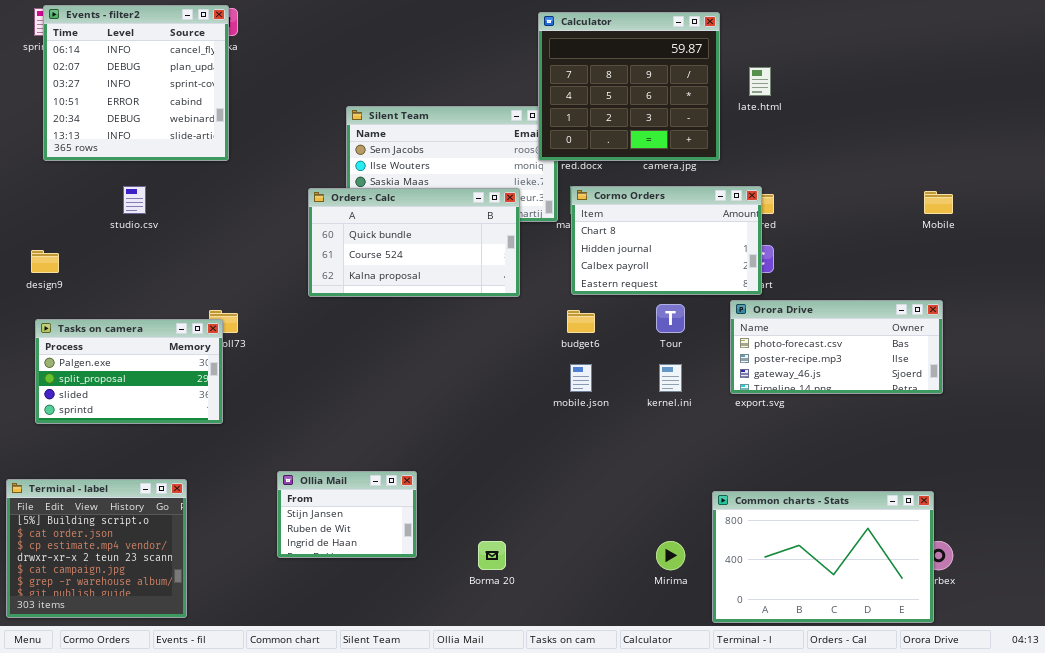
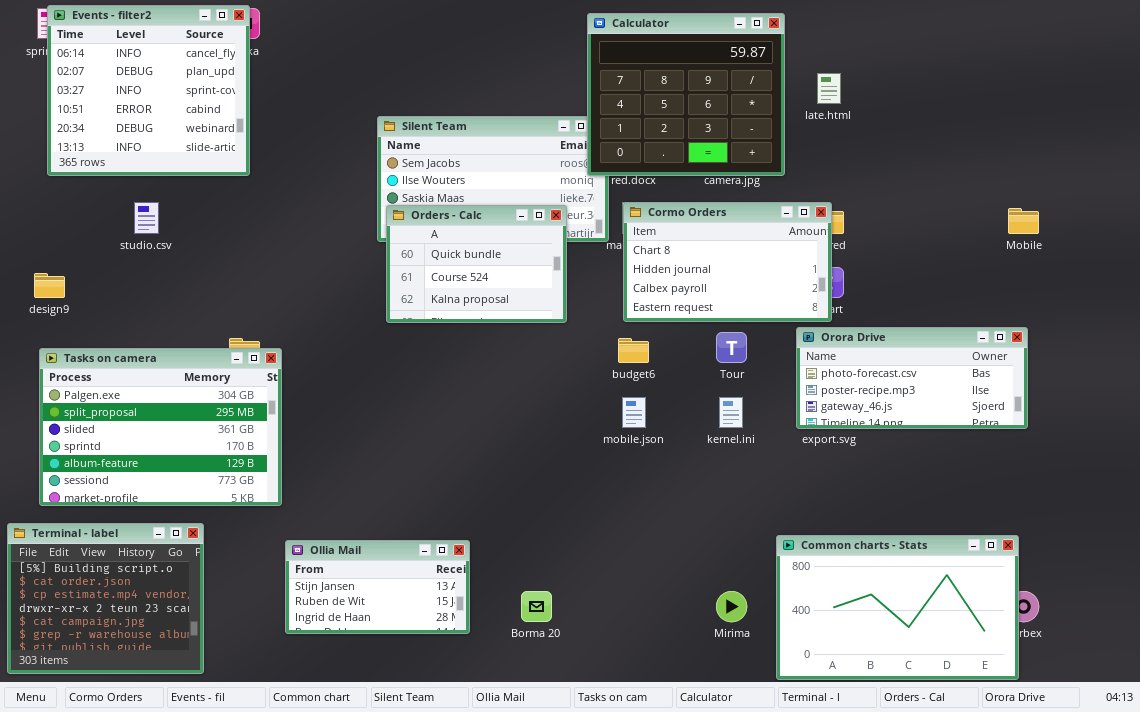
Orders - Calc: [308,188,520,297] -> [386,205,567,323], resized
Tasks on camera: [35,319,223,424] -> [39,348,282,506], resized
Ollia Mail: [277,471,417,558] -> [285,540,470,634], moved, resized

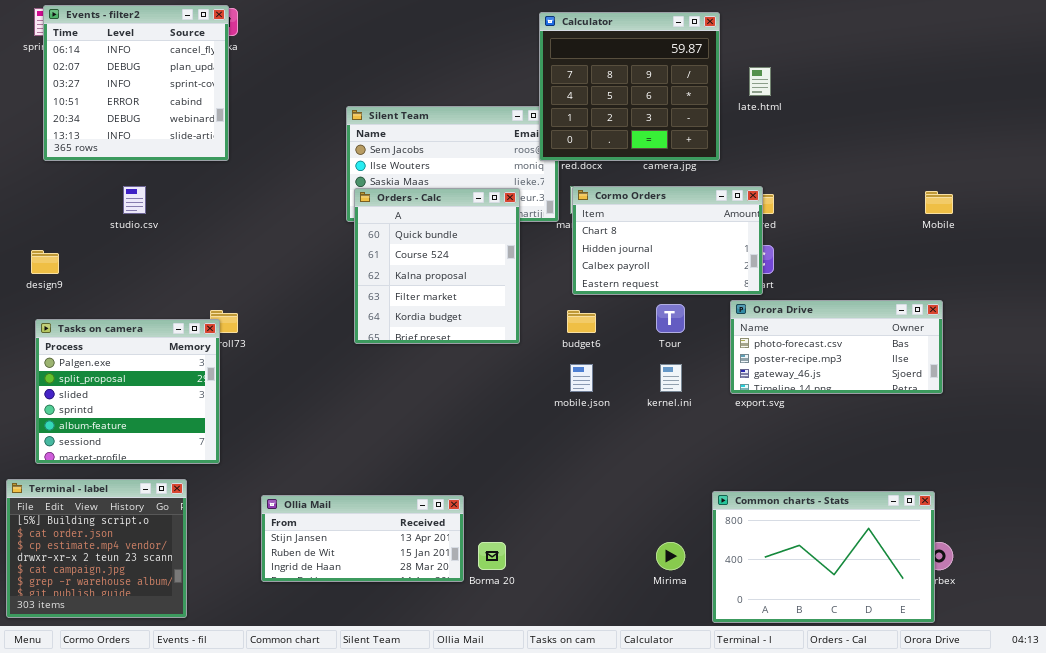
Orders - Calc: [386,205,567,323] -> [354,188,520,344], resized
Tasks on camera: [39,348,282,506] -> [35,319,220,464], resized
Ollia Mail: [285,540,470,634] -> [261,495,464,582], resized

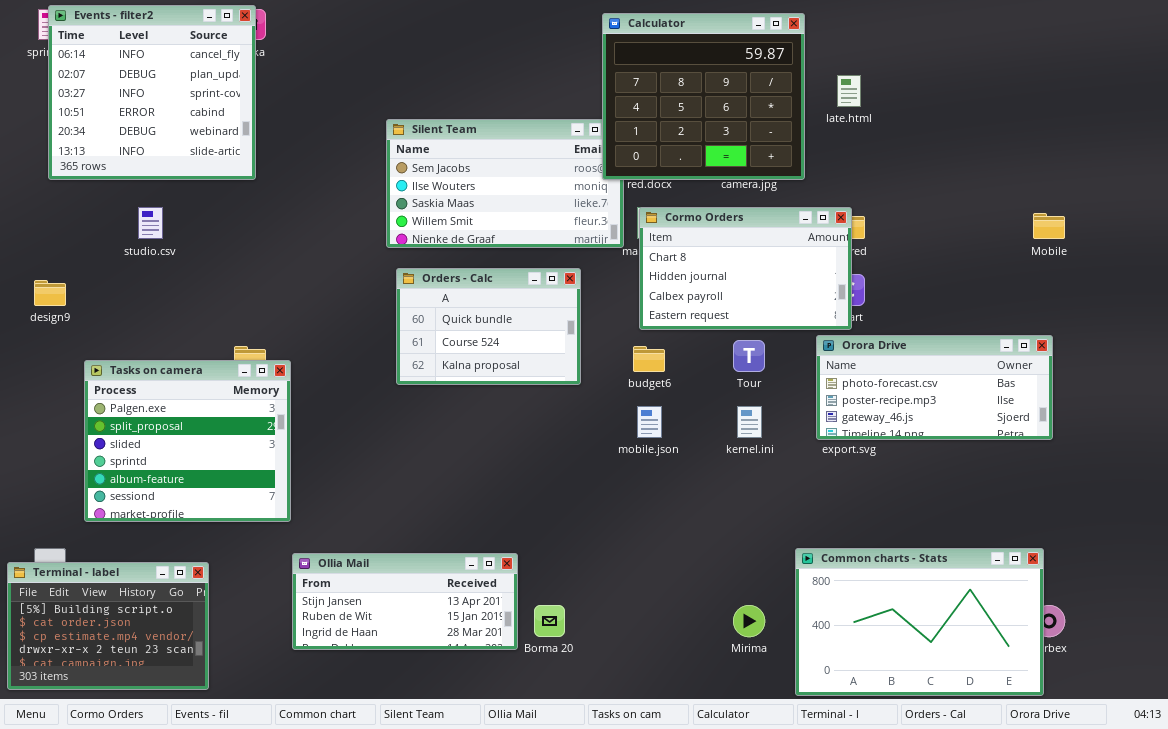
Orders - Calc: [354,188,520,344] -> [396,268,581,385], resized
Tasks on camera: [35,319,220,464] -> [84,360,291,522], moved
Terminal - label: [6,479,187,618] -> [7,562,209,690], resized

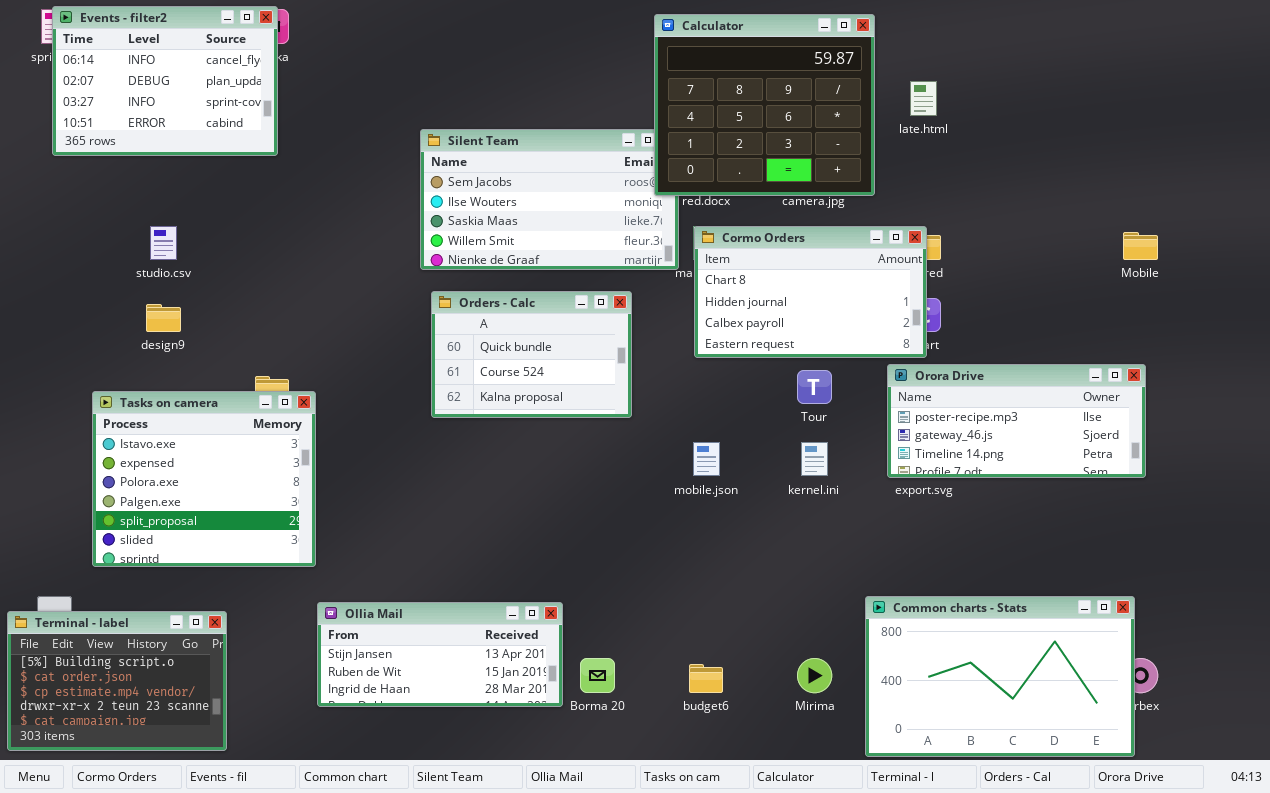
Events - filter2: [48,5,256,180] -> [52,6,278,156], resized
design9: [34,280,66,306] -> [146,304,181,332], moved
Orora Drive: [816,335,1053,440] -> [887,364,1146,478], scrolled down 1 row
budget6: [633,346,665,372] -> [689,664,723,693], moved
Tasks on camera: [84,360,291,522] -> [92,391,316,567], scrolled up 3 rows

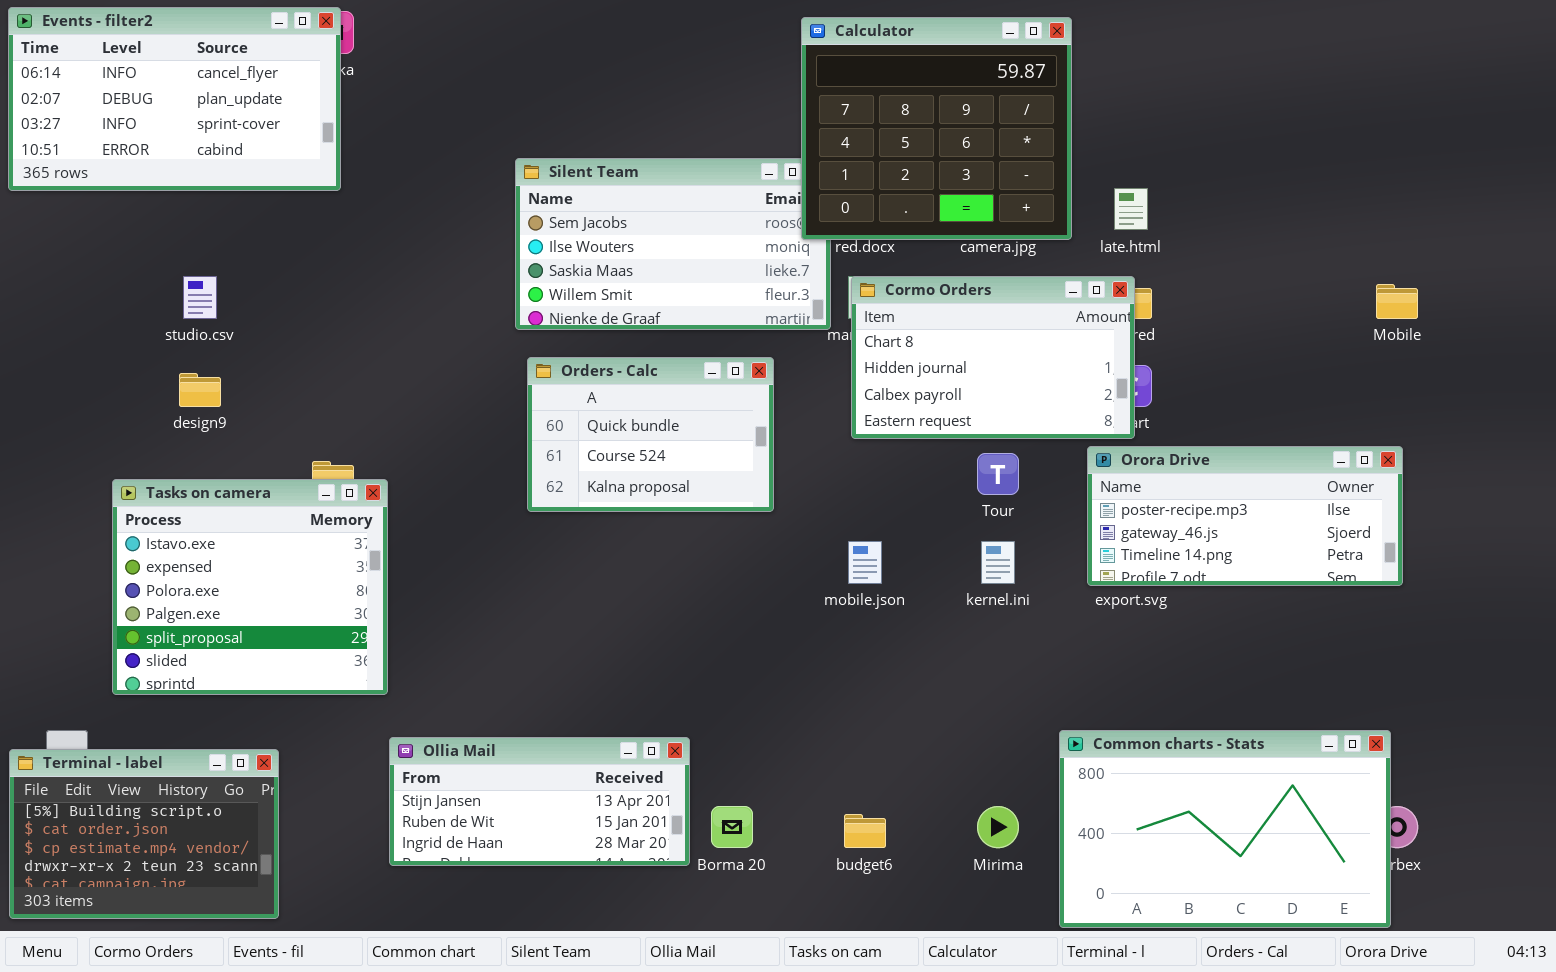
Events - filter2: [52,6,278,156] -> [8,7,341,191], resized
late.html: [910,81,937,116] -> [1114,188,1148,230], moved

